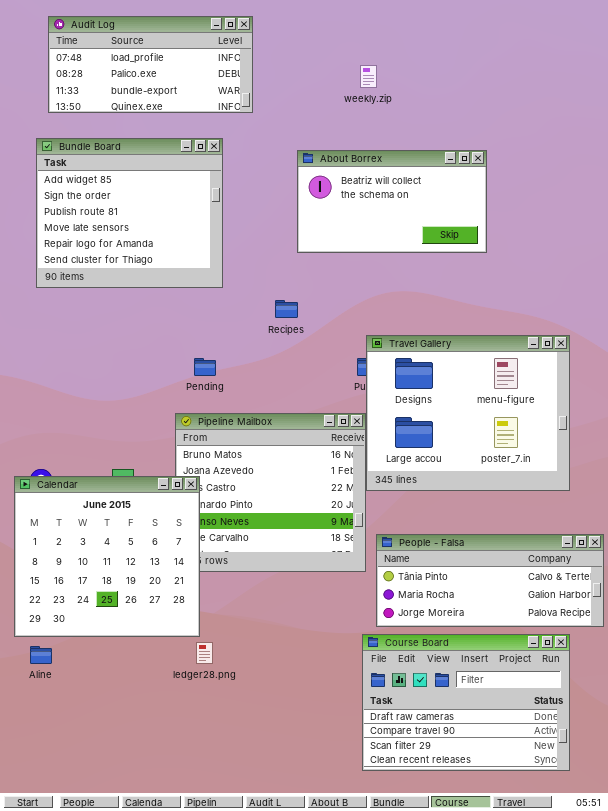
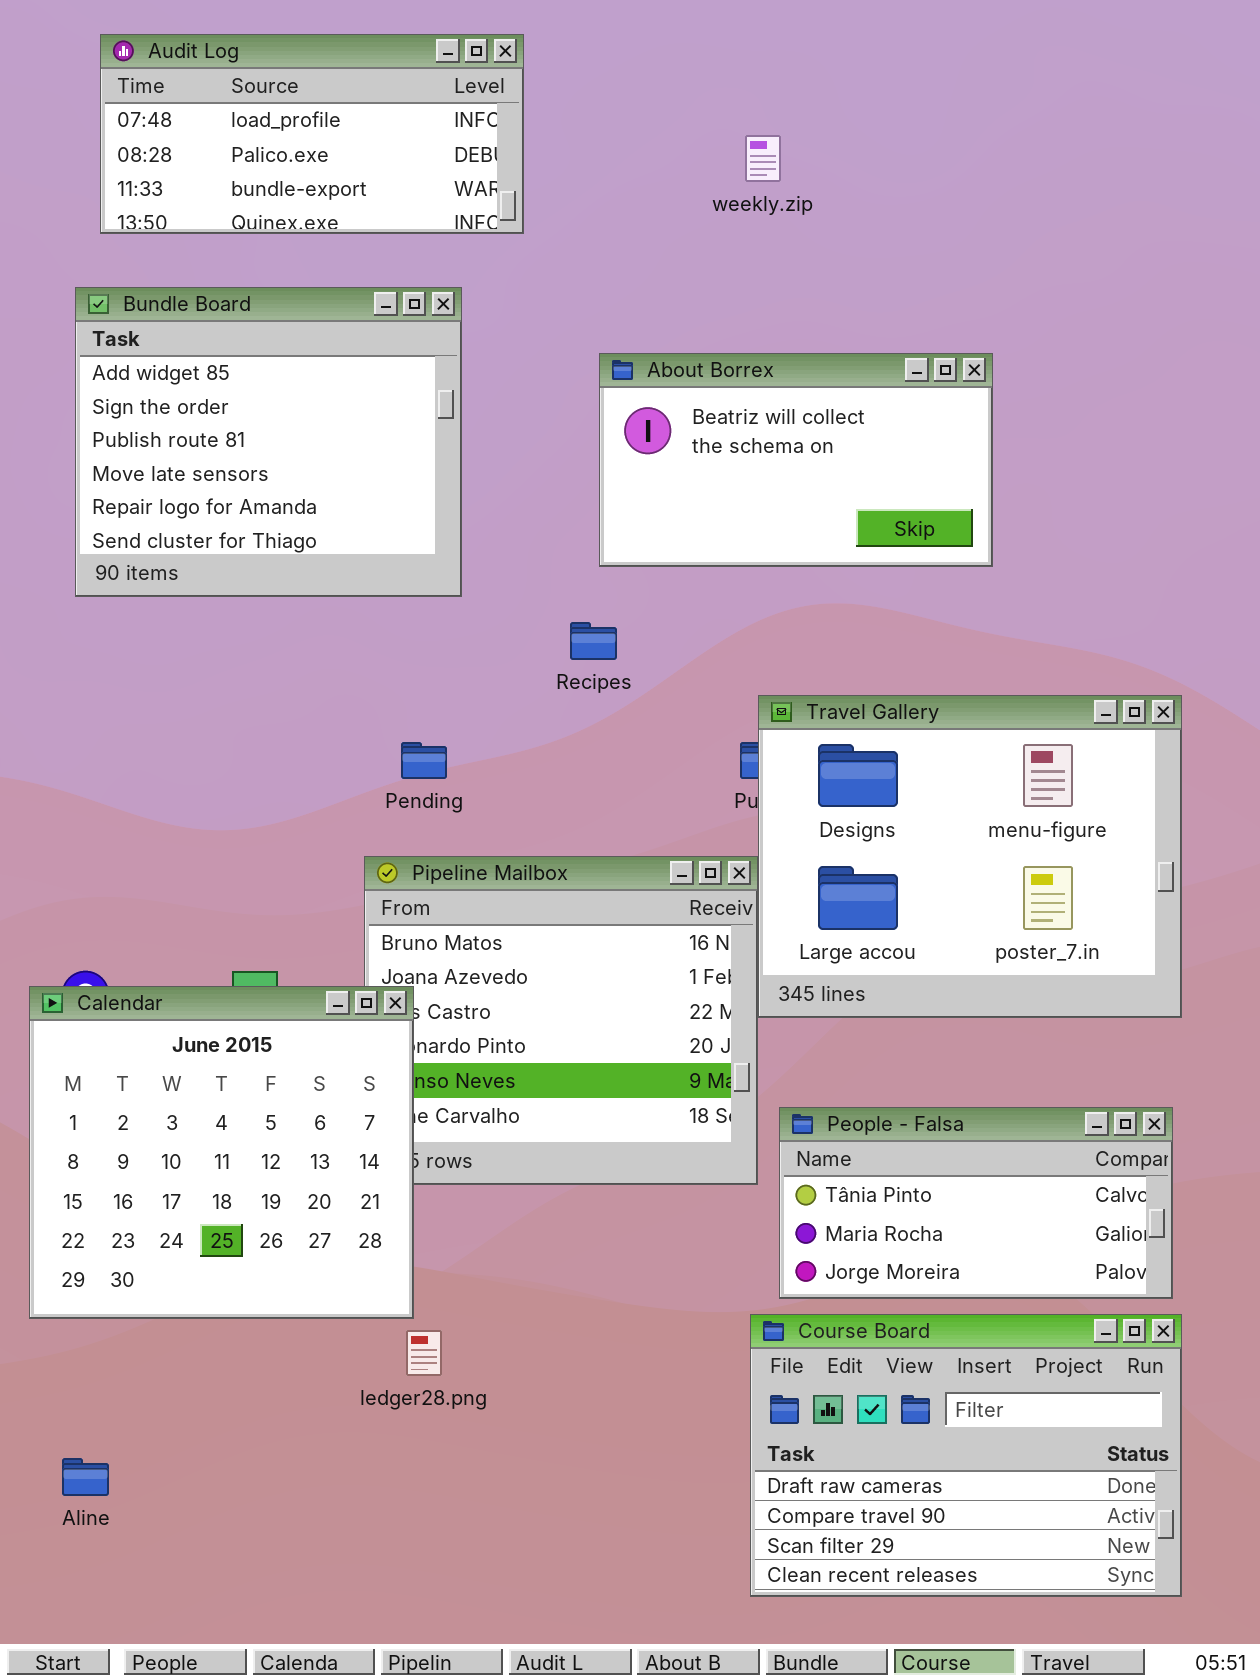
About Borrex: [297,150,487,253] -> [599,353,993,567], moved
People - Falsa: [376,534,604,627] -> [779,1107,1173,1299], resized
Aline: [30,646,52,664] -> [62,1458,109,1496], moved

